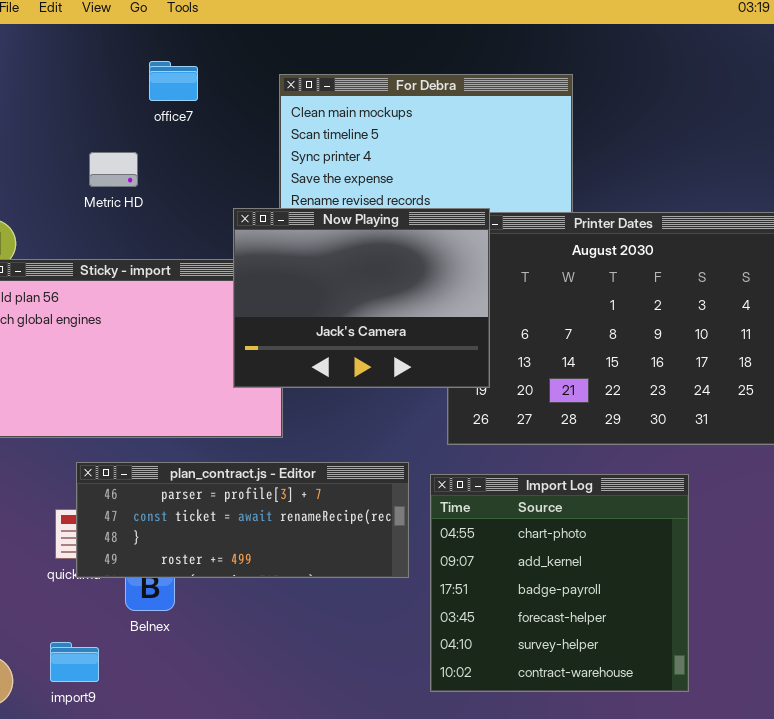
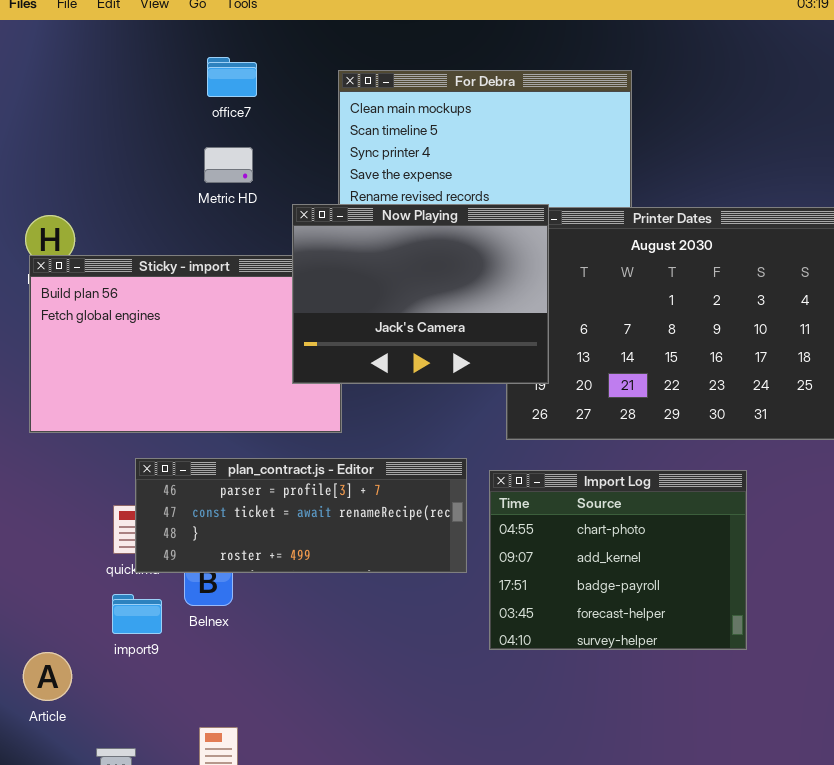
Metric HD: [89,152,138,187] -> [204,147,253,183], moved
Import Log: [430,474,689,692] -> [489,470,747,650], resized
import9: [50,642,99,682] -> [112,594,162,634], moved

